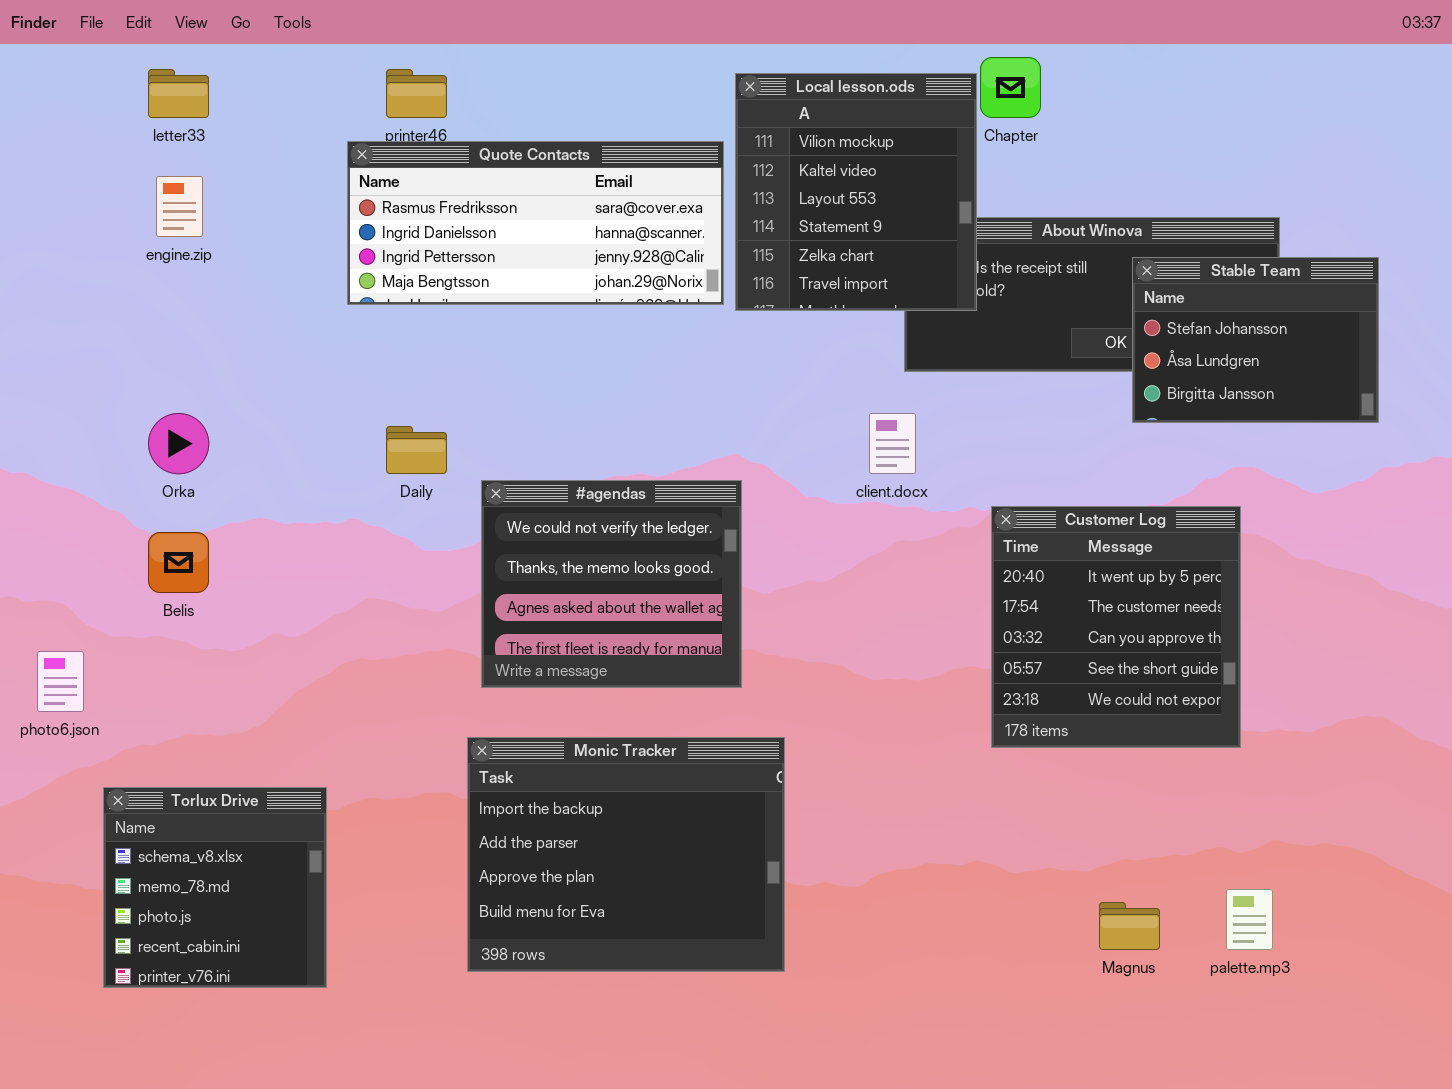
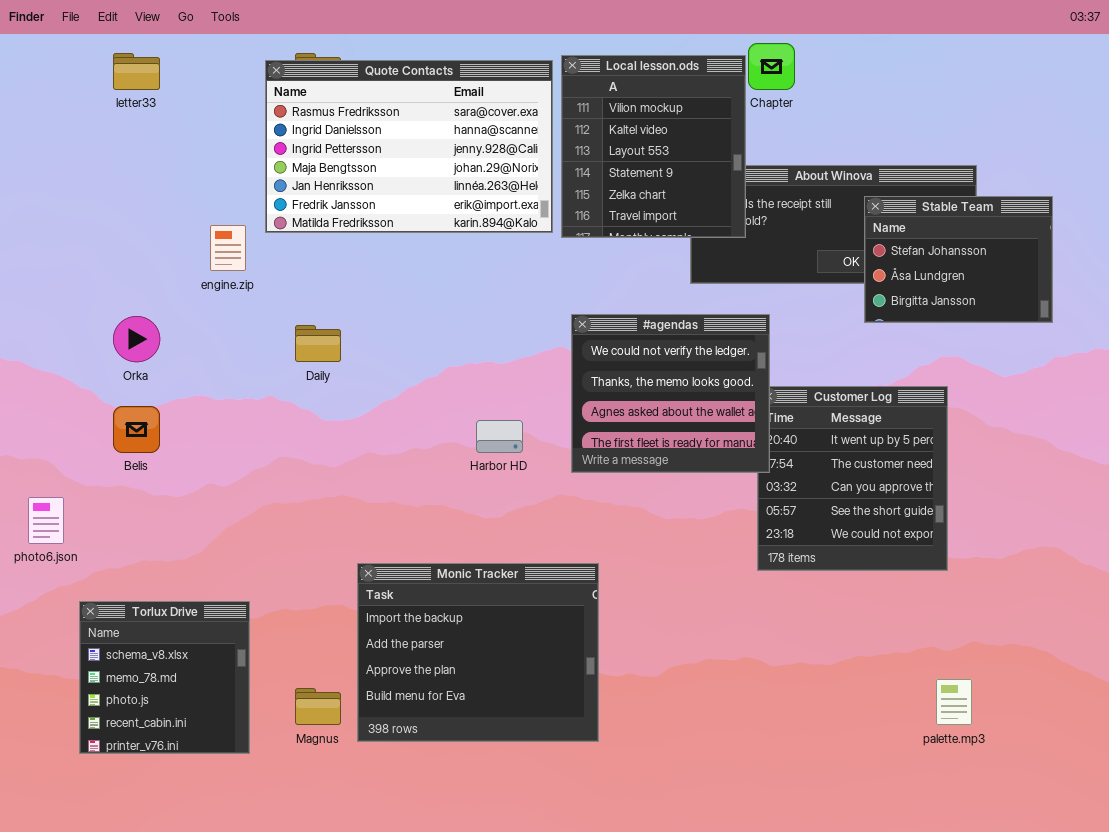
Quote Contacts: [347,141,724,305] -> [265,60,553,233], resized
engine.zip: [156,176,203,237] -> [210,225,246,271], moved
#agendas: [481,480,742,688] -> [571,314,770,473], moved
Magnus: [1099,902,1160,950] -> [295,688,341,725], moved

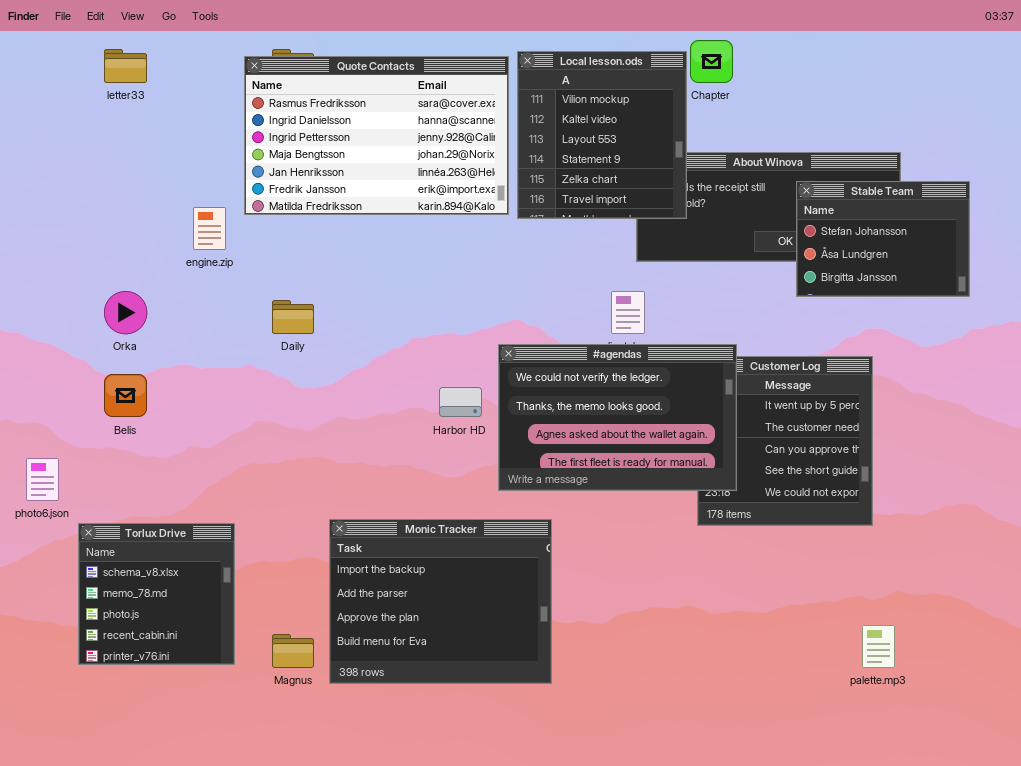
#agendas: [571,314,770,473] -> [498,344,737,491], moved, resized
Torlux Drive: [79,601,250,754] -> [78,523,235,665], moved

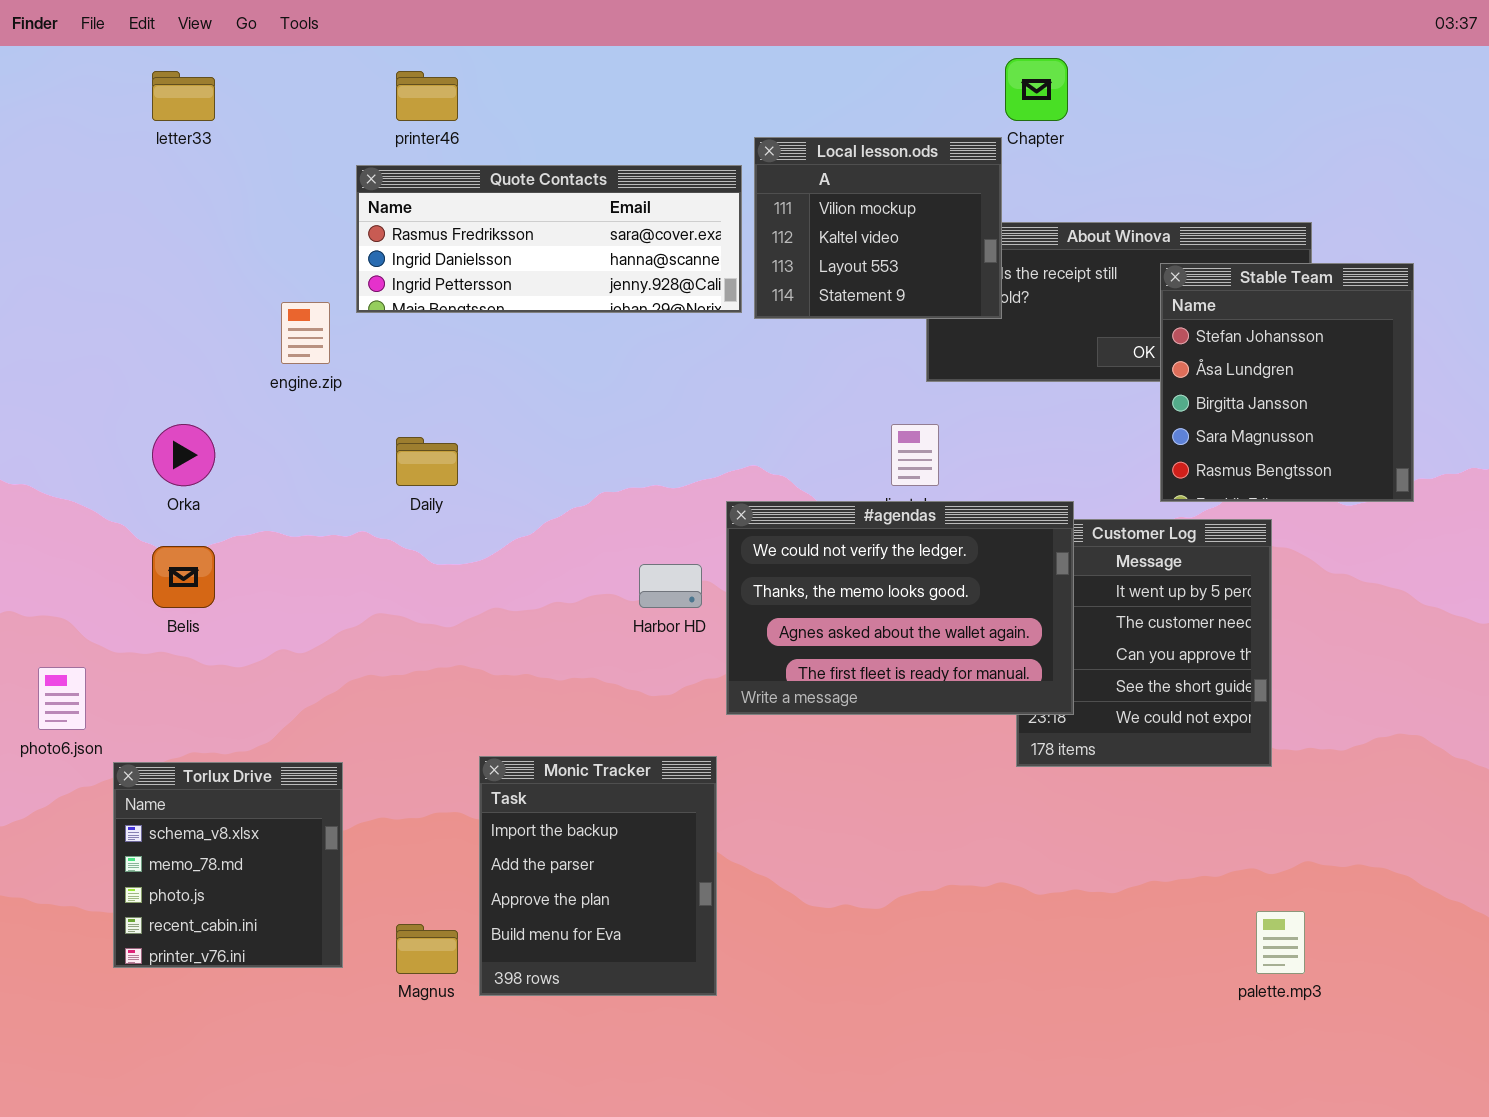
Local lesson.ods: [517,51,687,219] -> [754,137,1002,319], resized
Quote Contacts: [244,56,509,215] -> [356,165,742,313], resized
Stable Team: [796,181,970,297] -> [1160,263,1414,502], resized
Monic Tracker: [329,519,552,684] -> [479,756,717,996], resized

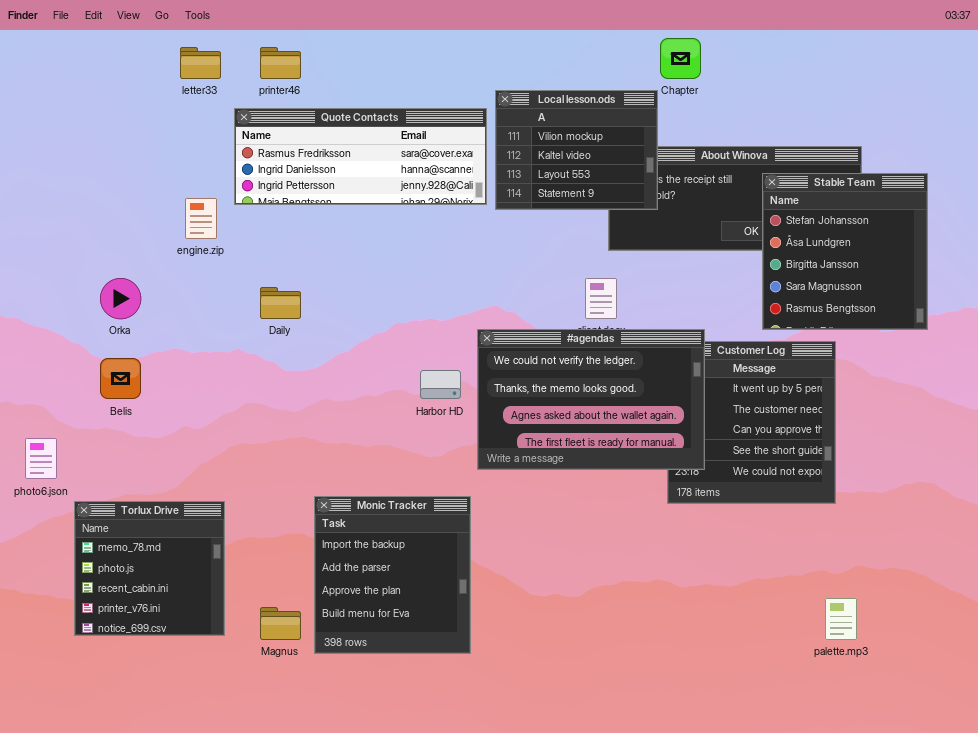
letter33: [152,71,215,121] -> [180,47,221,79], moved
Torlux Drive: [113,762,343,968] -> [74,501,225,636], scrolled down 1 row

